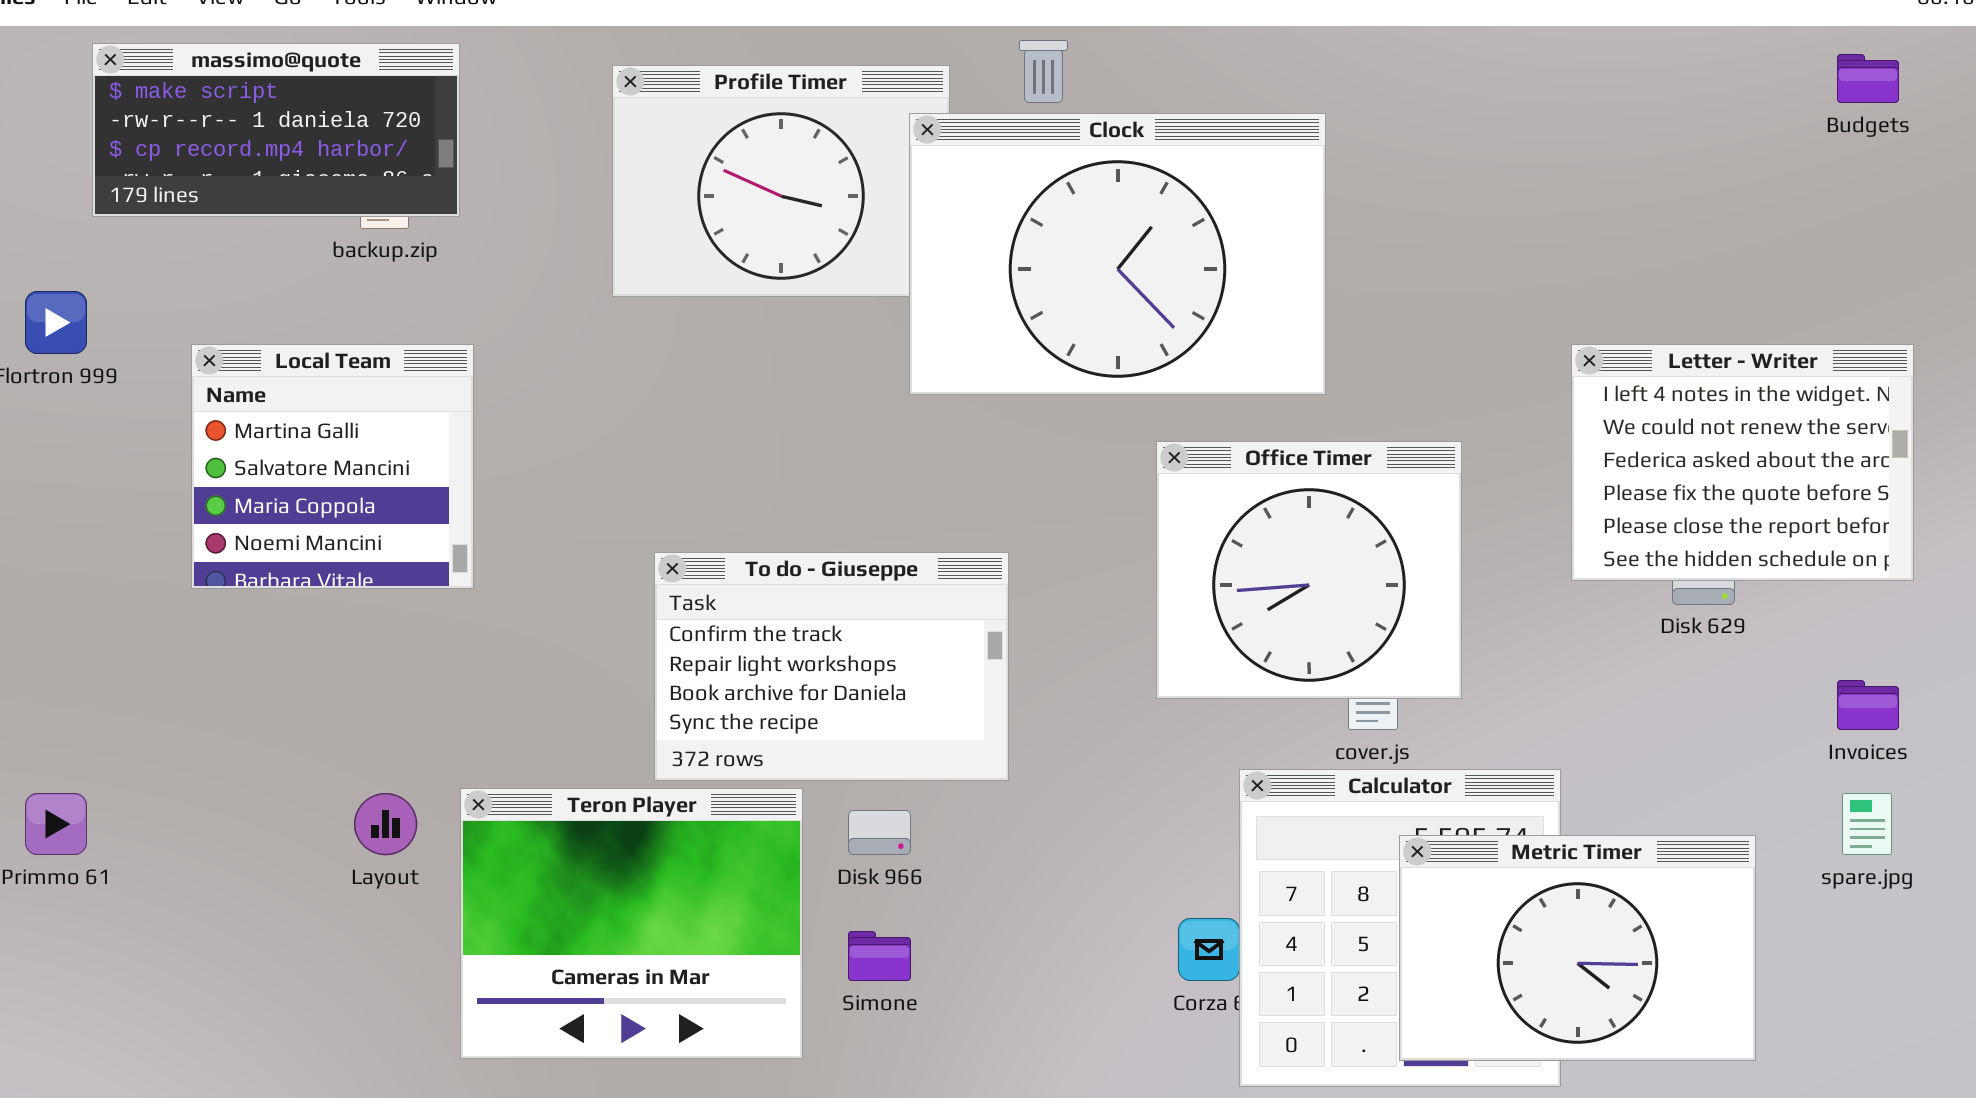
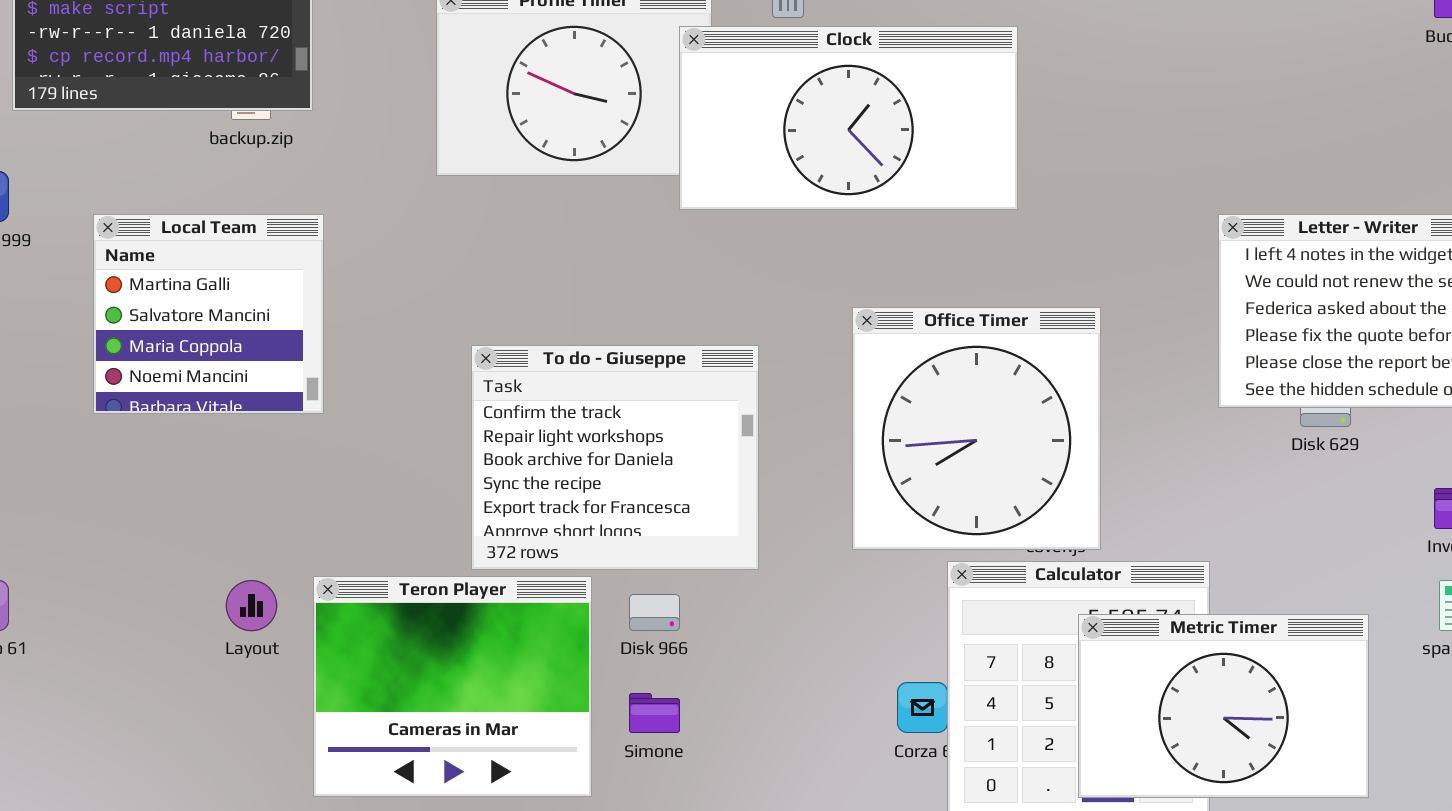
Clock: [909,113,1326,395] -> [679,26,1018,210], resized
Office Timer: [1156,441,1462,699] -> [852,307,1101,550], moved, resized
To do - Giuseppe: [654,552,1009,781] -> [471,345,759,570], resized

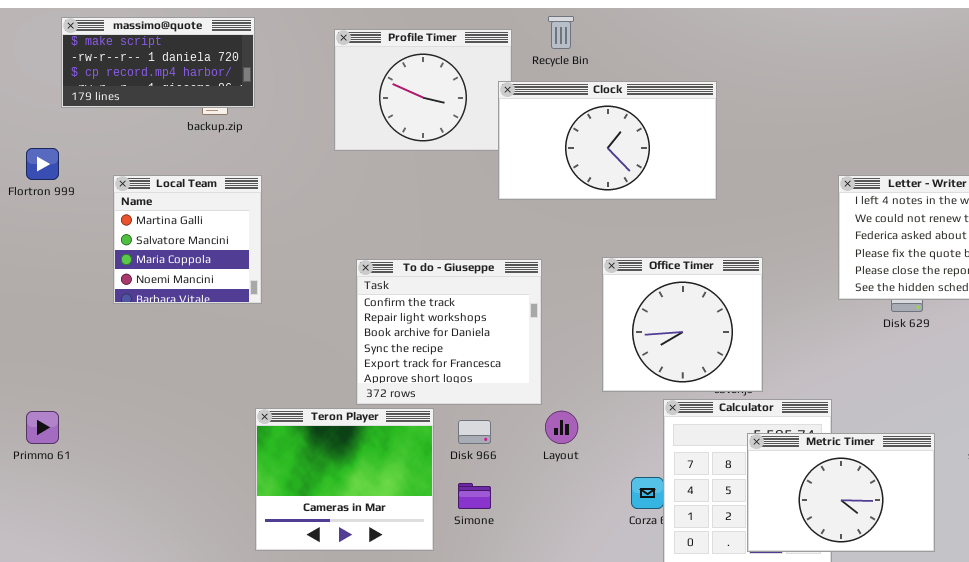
Clock: [679,26,1018,210] -> [498,81,717,200], moved
Office Timer: [852,307,1101,550] -> [602,257,763,392], resized
Layout: [226,580,277,631] -> [545,411,578,444], moved

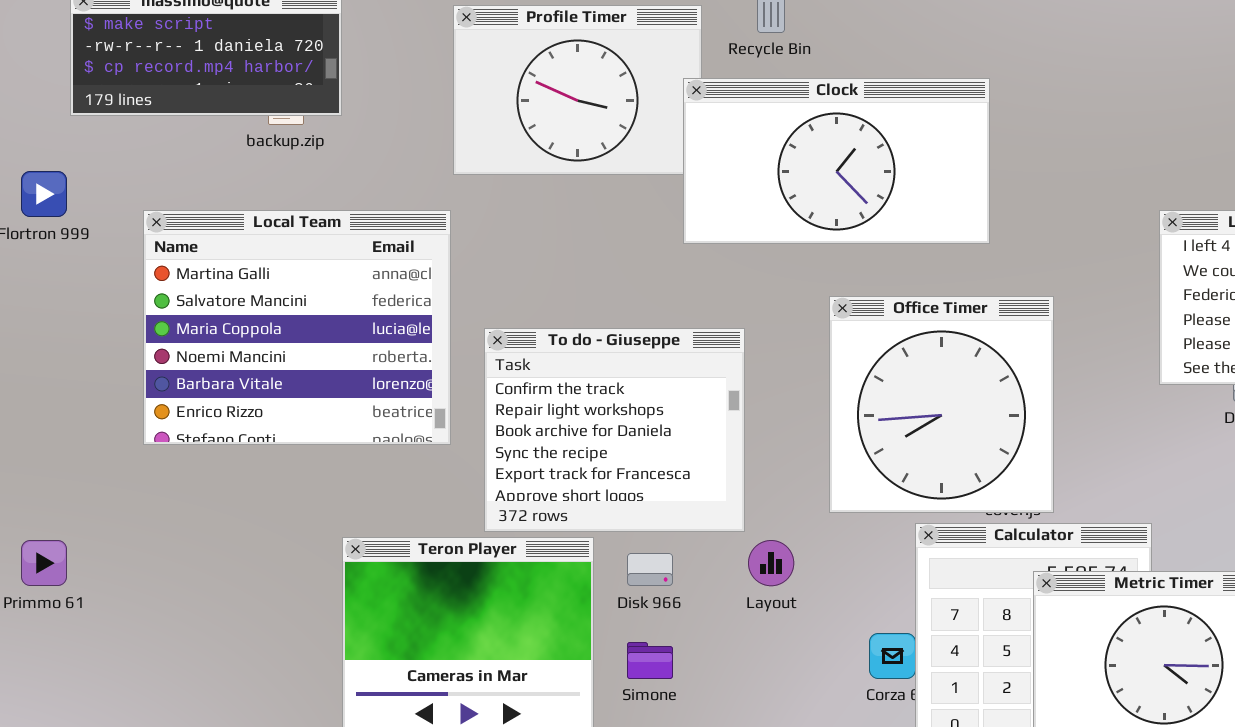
Local Team: [113,175,262,304] -> [143,210,451,445], resized
Office Timer: [602,257,763,392] -> [829,296,1054,513], resized

